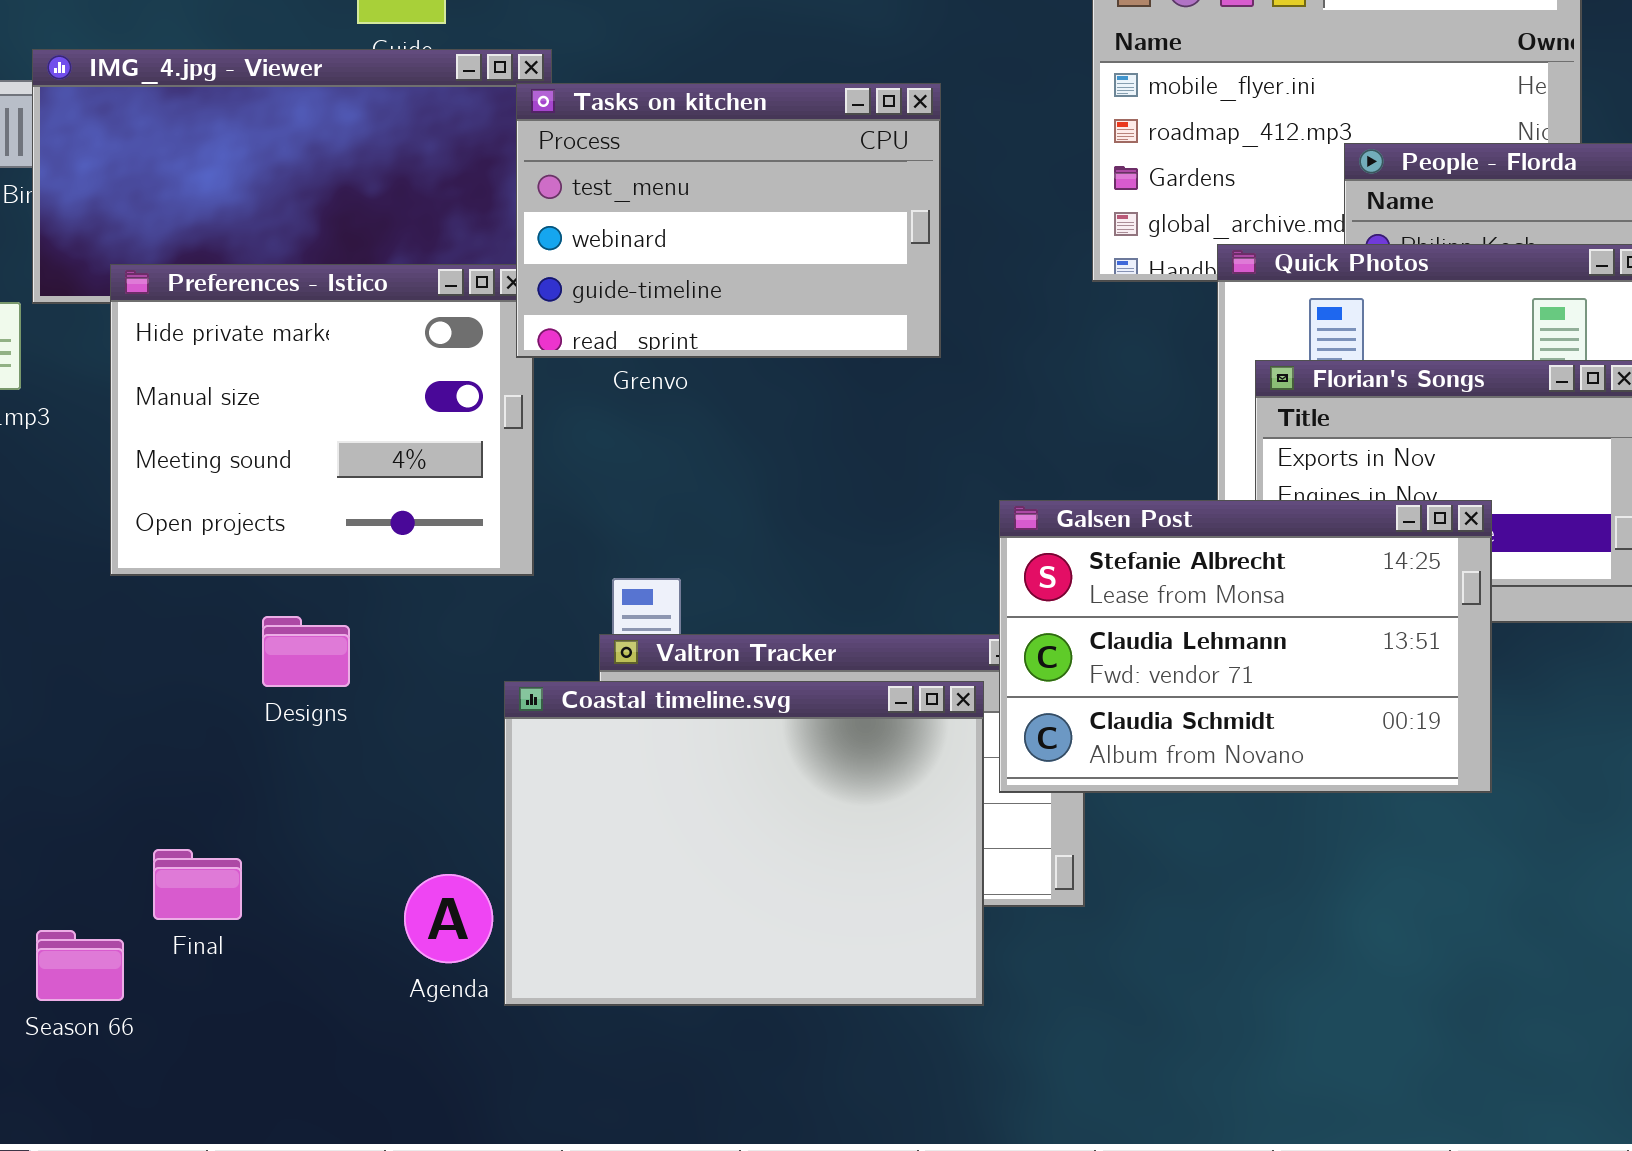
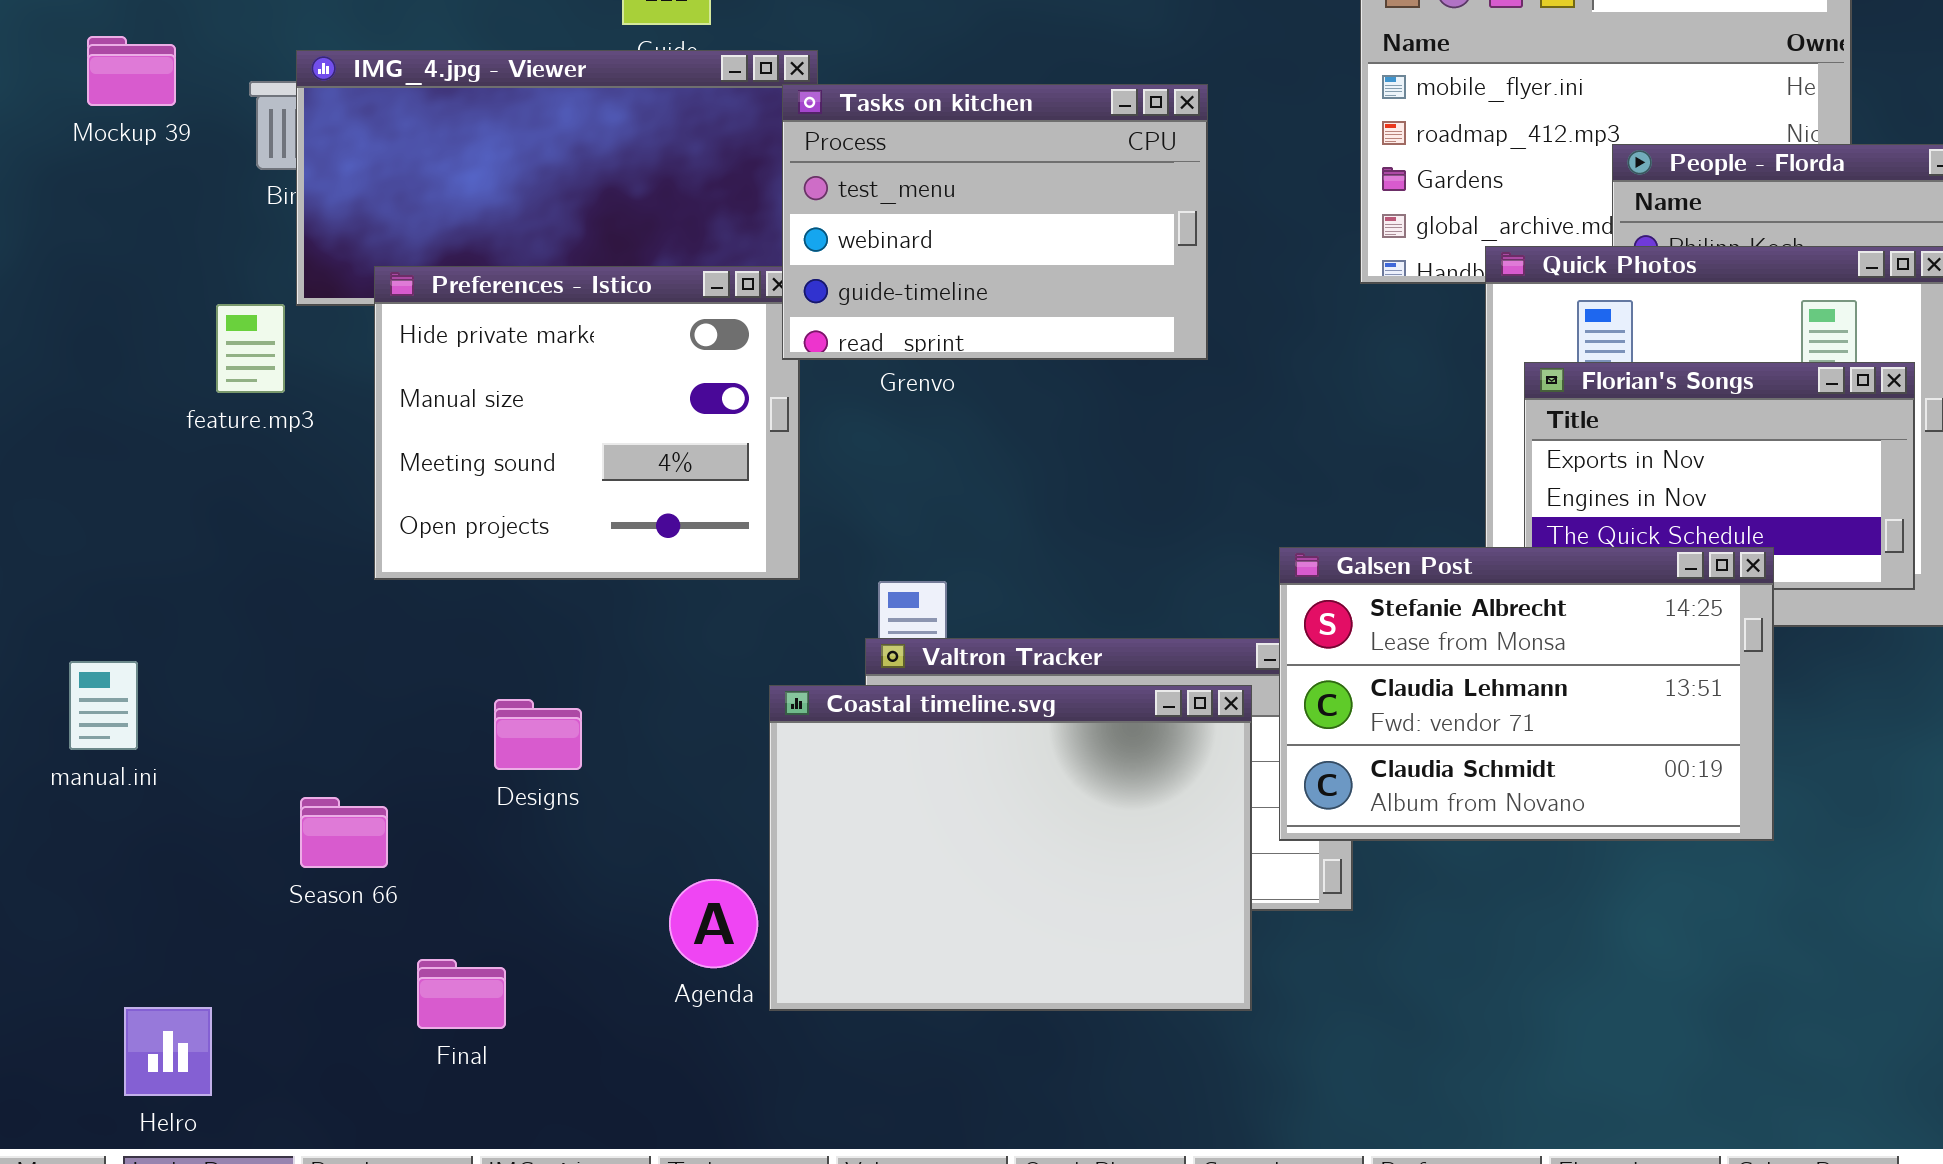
Galsen Post: [999,500,1492,793] -> [1279,547,1774,841], moved
Designs: [262,616,350,687] -> [494,699,582,770], moved
Final: [153,849,242,920] -> [417,959,506,1029], moved
Season 66: [36,930,124,1001] -> [300,797,388,868], moved

